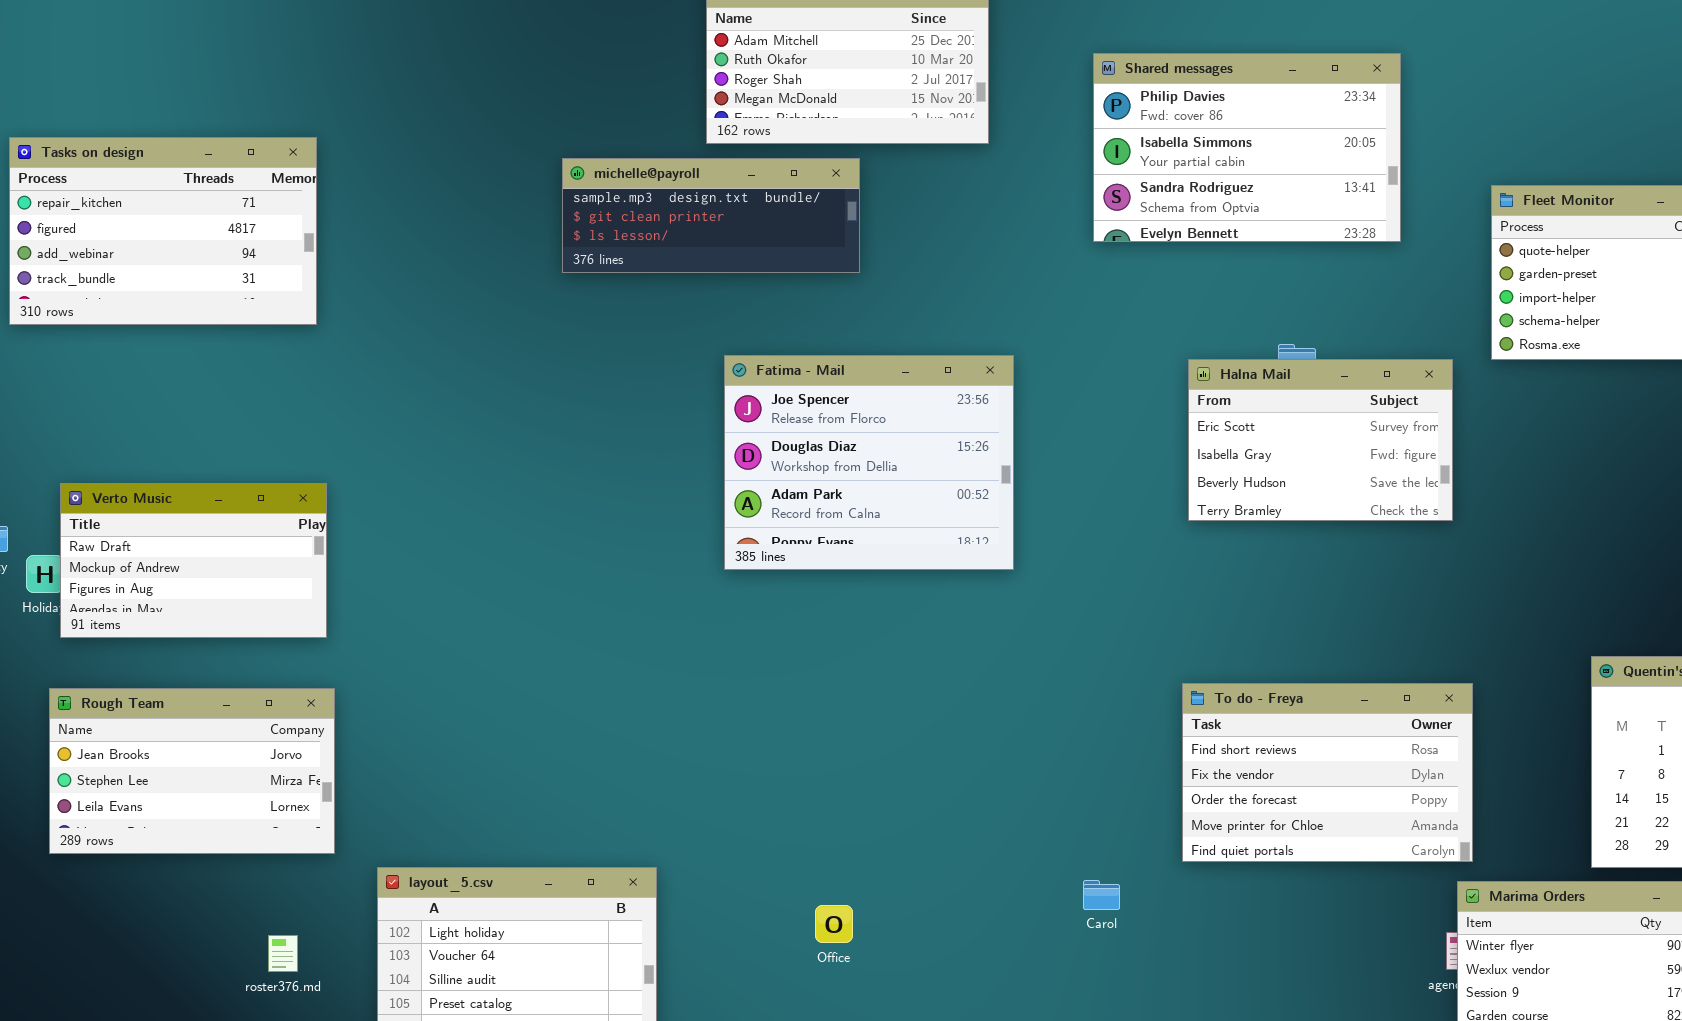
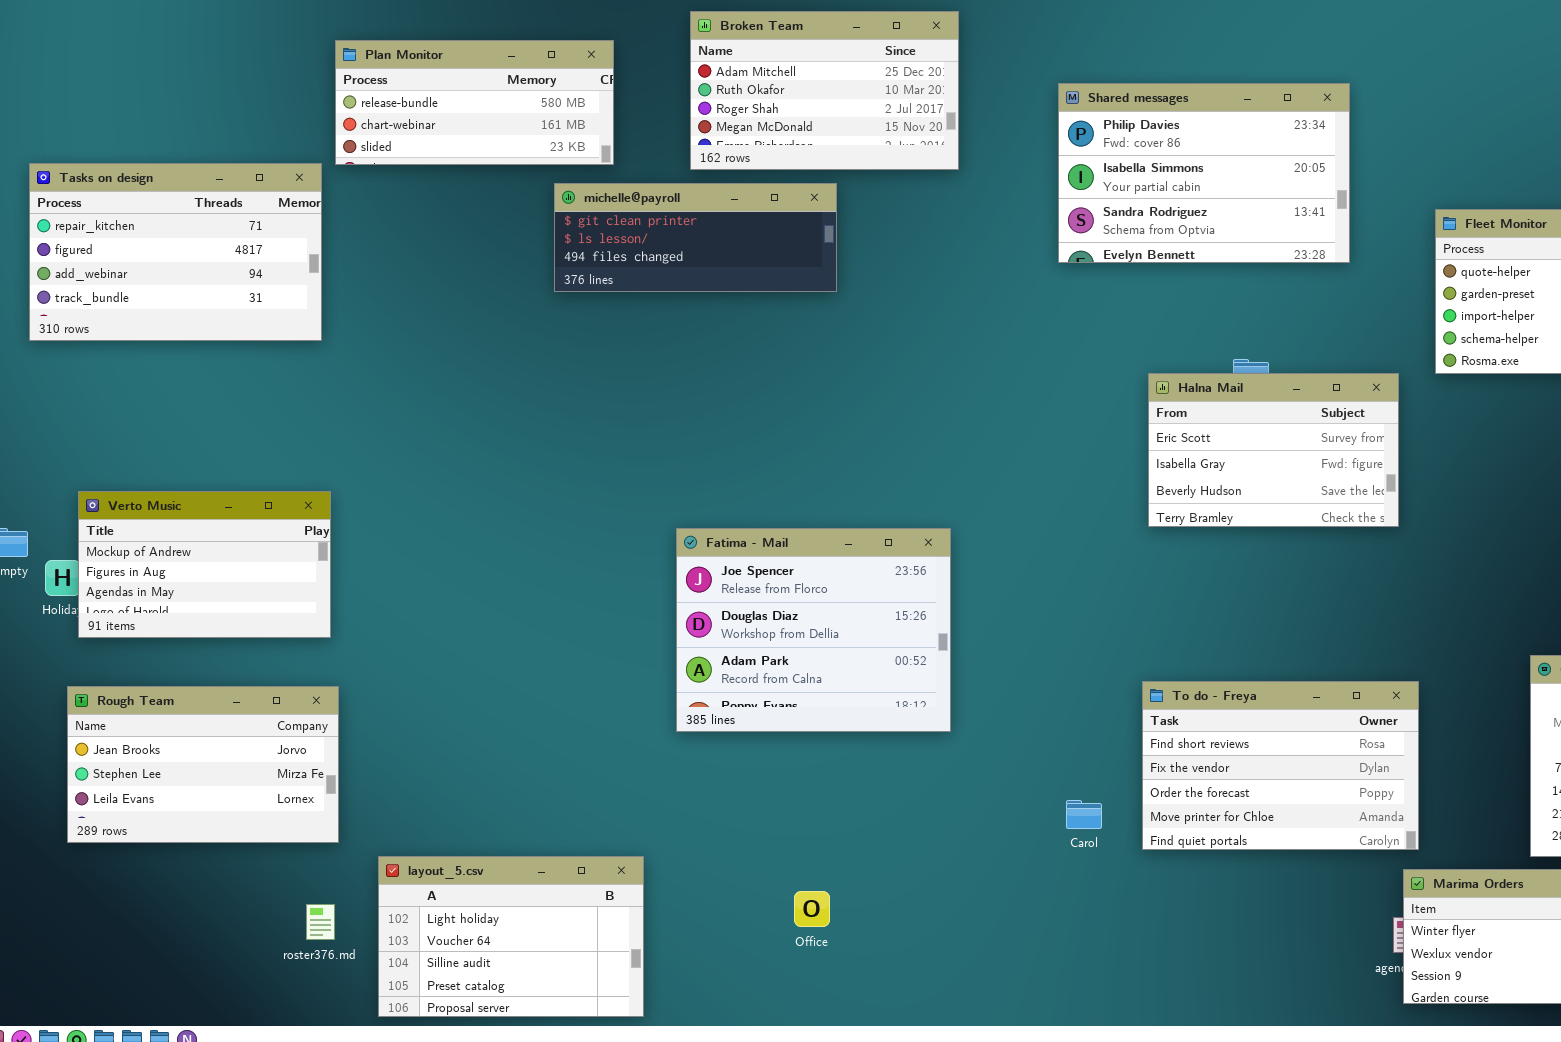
Plan Monitor: none -> [335,40,614,165], opened
michelle@payroll: [562,158,860,273] -> [554,183,837,292], scrolled down 1 row
Fatima - Mail: [724,355,1014,570] -> [676,528,951,732], moved
Verto Music: [60,483,327,638] -> [78,491,331,638], scrolled down 1 row
Carol: [1083,880,1120,910] -> [1066,800,1102,829], moved
roster376.md: [268,935,298,972] -> [306,904,335,940], moved

